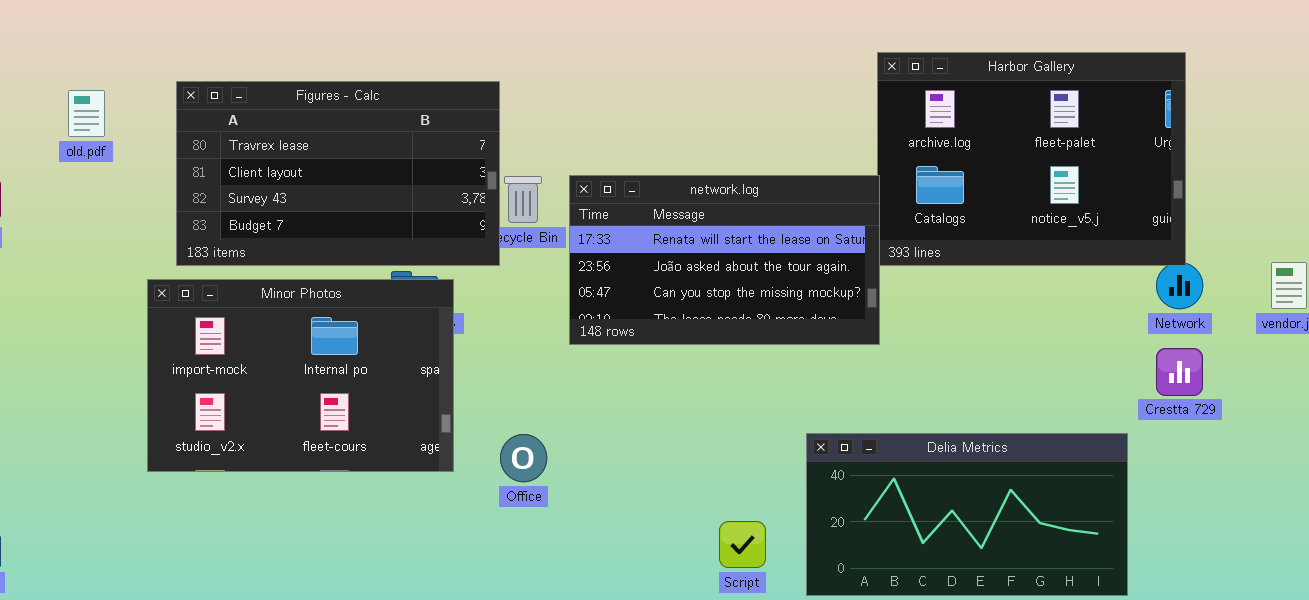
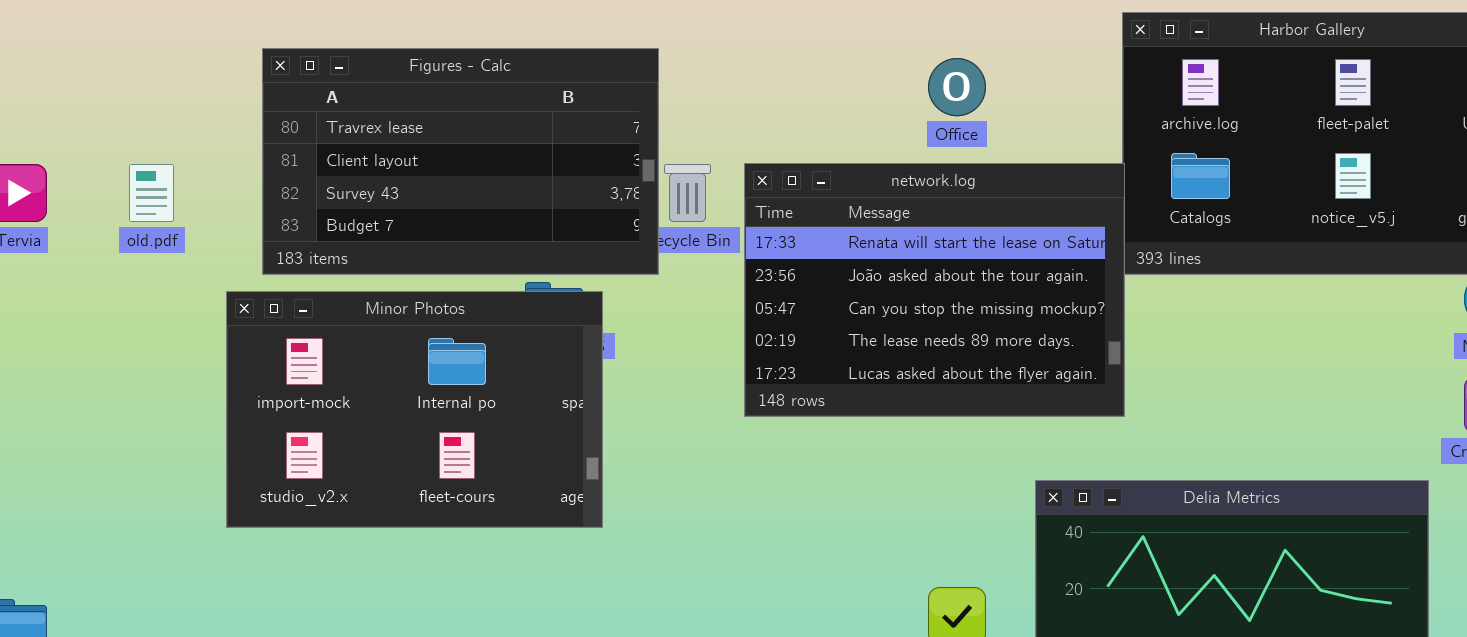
old.pdf: [68,90,105,137] -> [129,164,174,222], moved
network.log: [569,175,880,345] -> [744,163,1125,417], resized
Office: [500,434,547,482] -> [928,58,986,116], moved

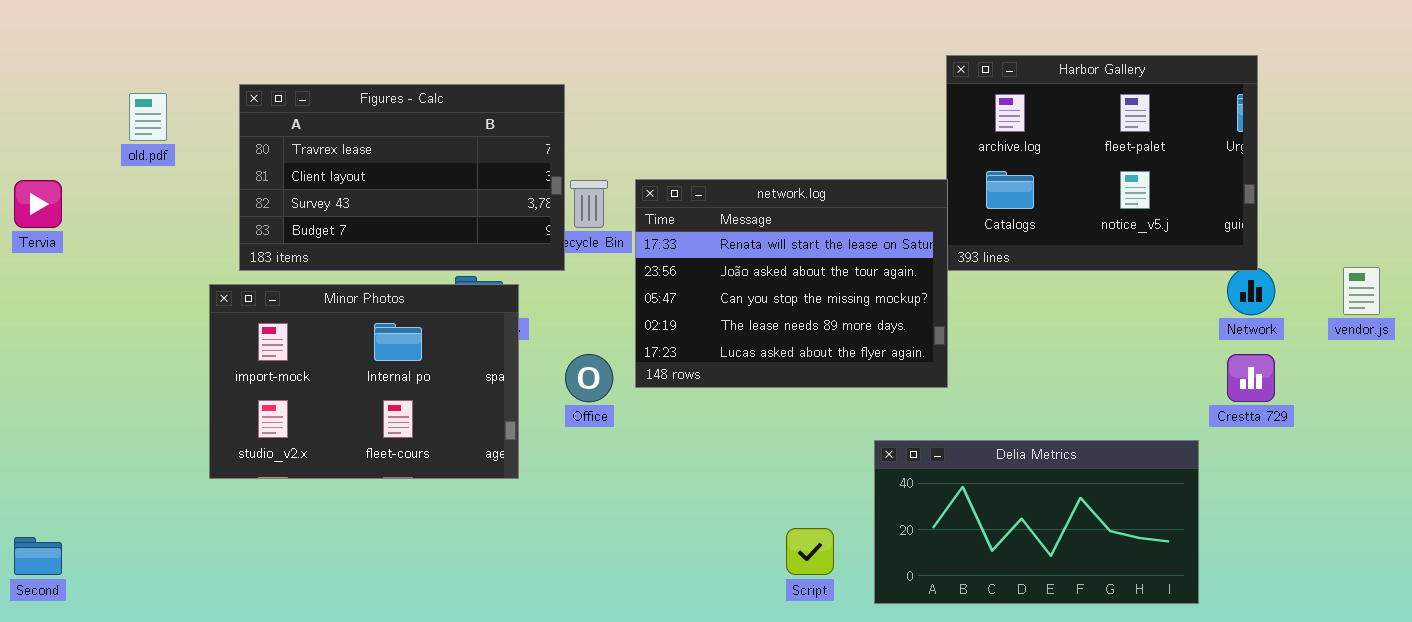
Office: [928,58,986,116] -> [565,354,613,402], moved
old.pdf: [129,164,174,222] -> [129,93,167,141], moved

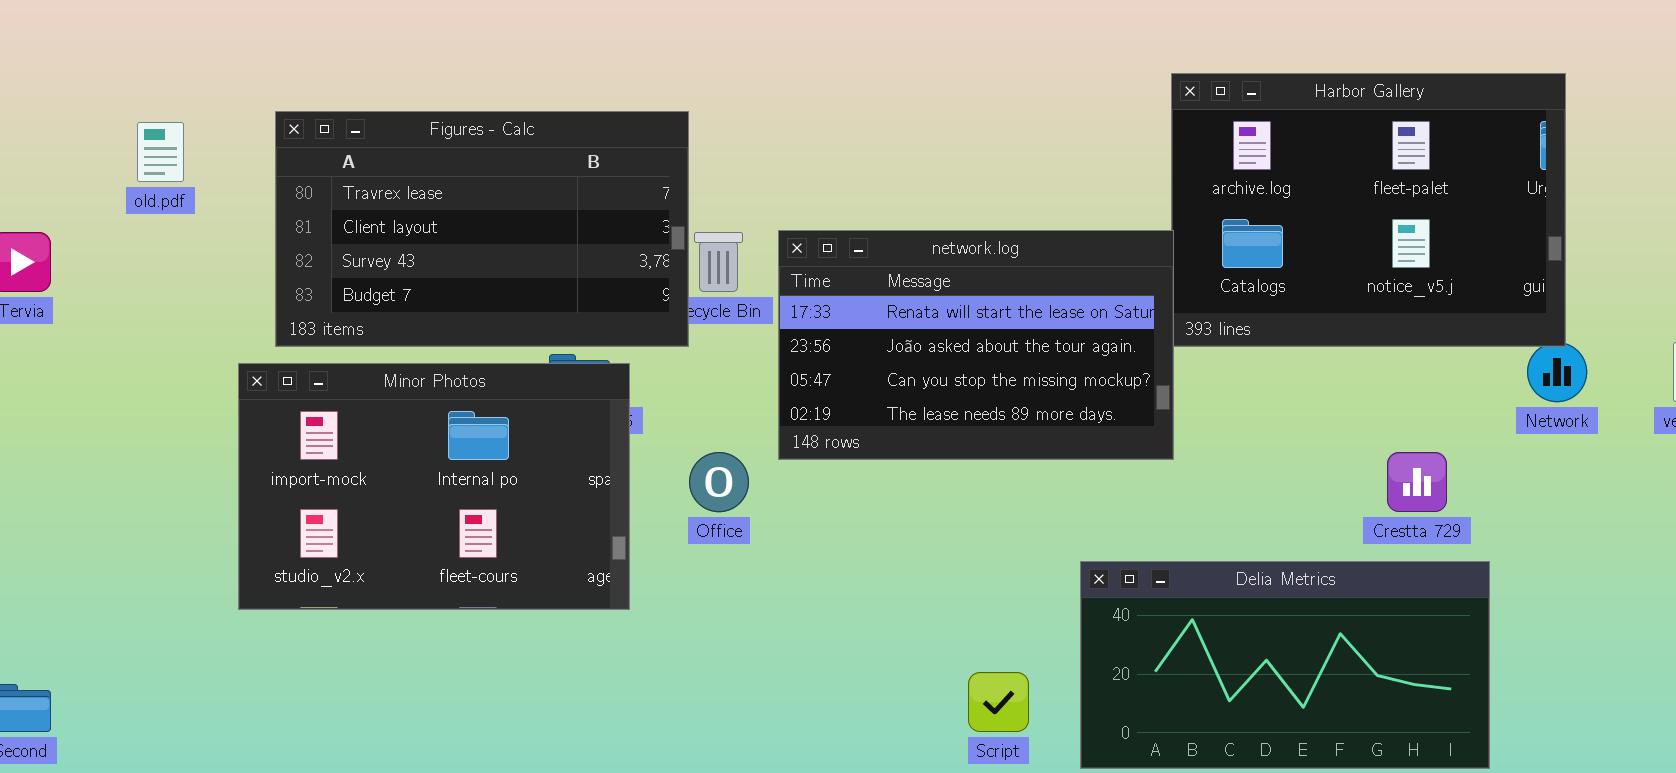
network.log: [635,179,948,388] -> [778,230,1174,460], resized
Crestta 729: [1227,354,1275,402] -> [1387,452,1447,512], moved

